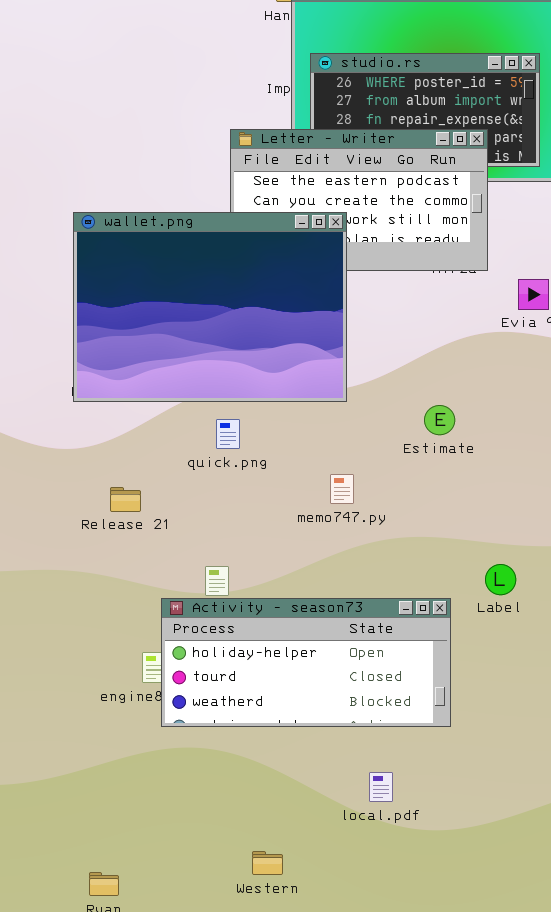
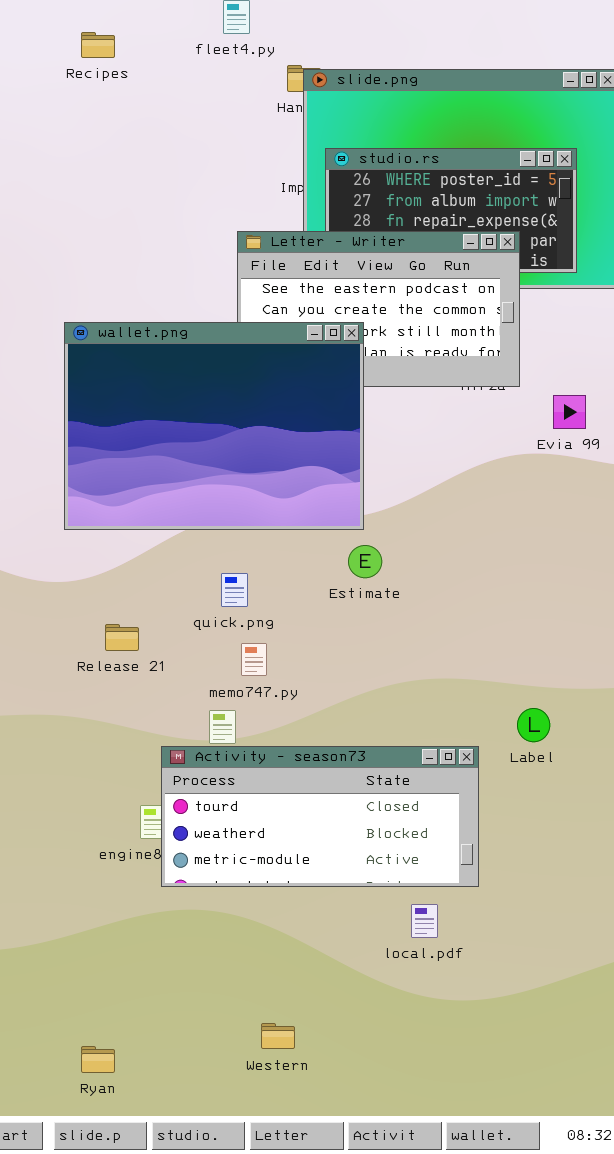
Estimate: [424,405,455,435] -> [348,545,382,578], moved
quick.png: [216,419,240,449] -> [221,573,248,607], moved
memo747.py: [330,474,354,504] -> [241,643,267,676], moved
Activity - season73: [161,598,451,727] -> [161,746,479,887], scrolled down 1 row
local.pdf: [369,772,393,802] -> [411,904,438,938], moved

